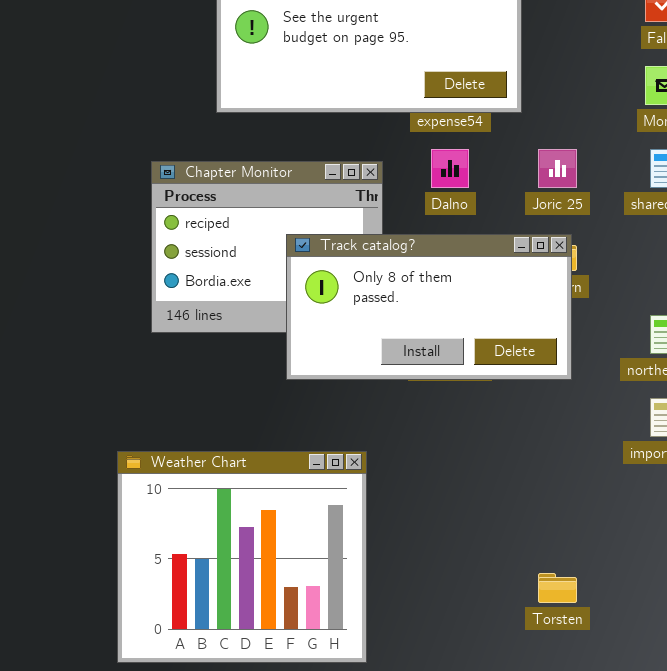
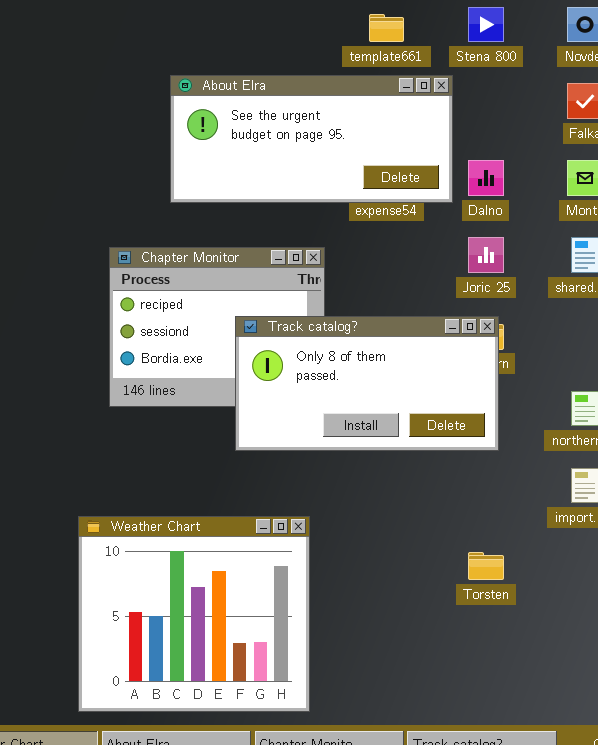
Dalno: [431,149,469,188] -> [468,160,504,196], moved
Torsten: [538,573,577,603] -> [468,552,504,580], moved

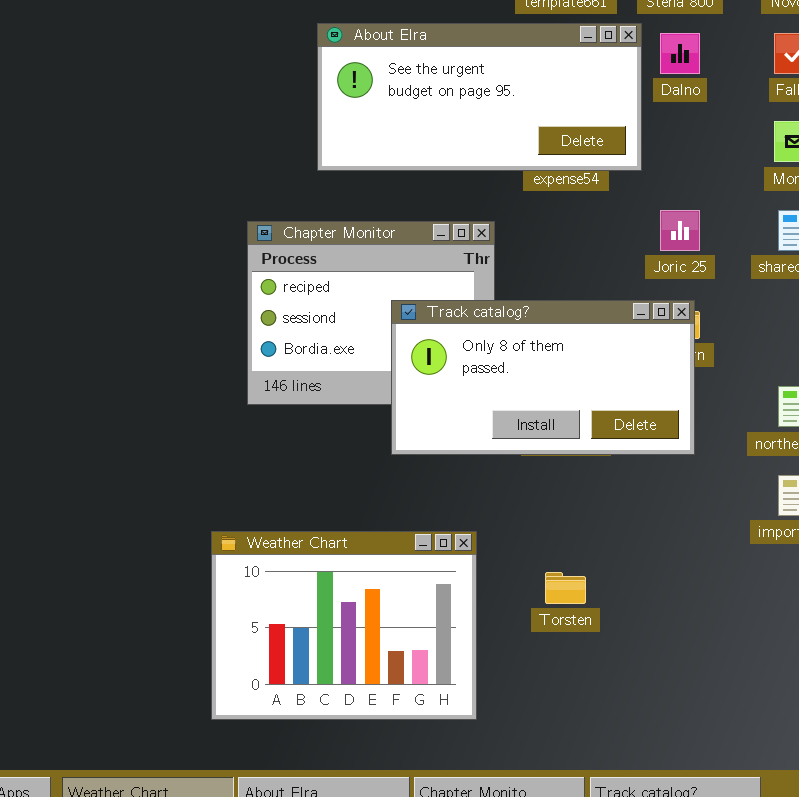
Dalno: [468,160,504,196] -> [660,33,700,74], moved
Weather Chart: [78,516,310,712] -> [211,531,477,720], resized
Torsten: [468,552,504,580] -> [545,572,586,604], moved

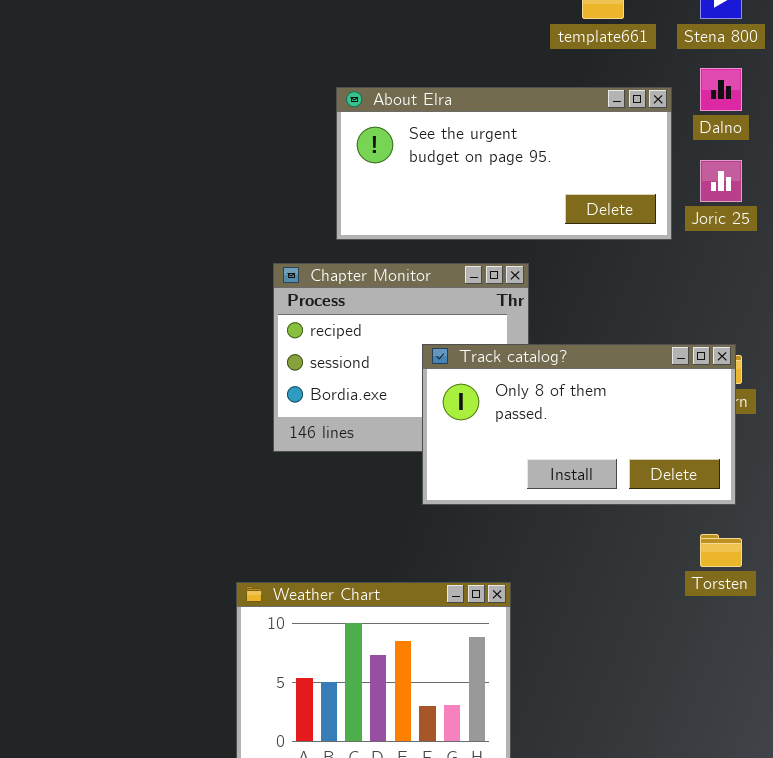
About Elra: [317,23,642,171] -> [336,87,672,240], moved
Joric 25: [660,210,700,251] -> [700,160,742,202], moved
Torsten: [545,572,586,604] -> [700,534,742,567], moved

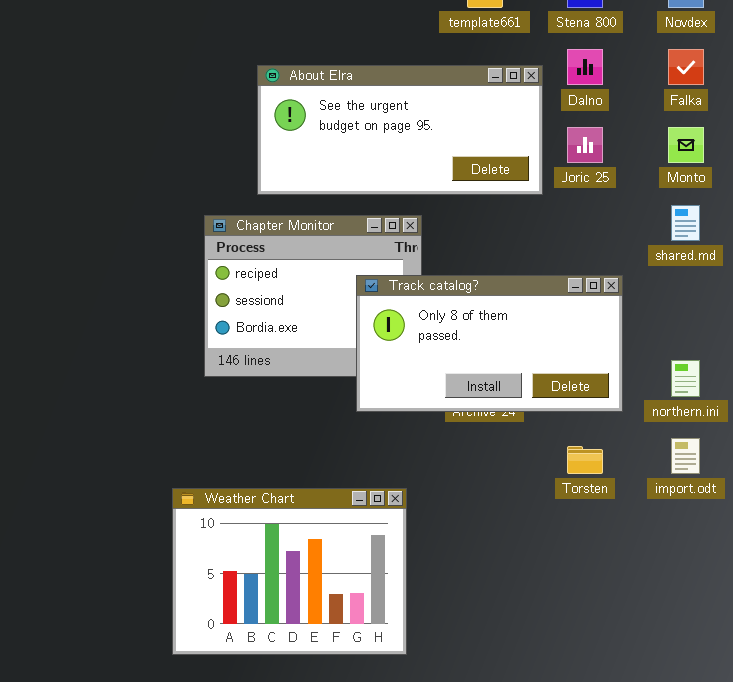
Track catalog?: [422,344,736,505] -> [356,275,623,412], moved

